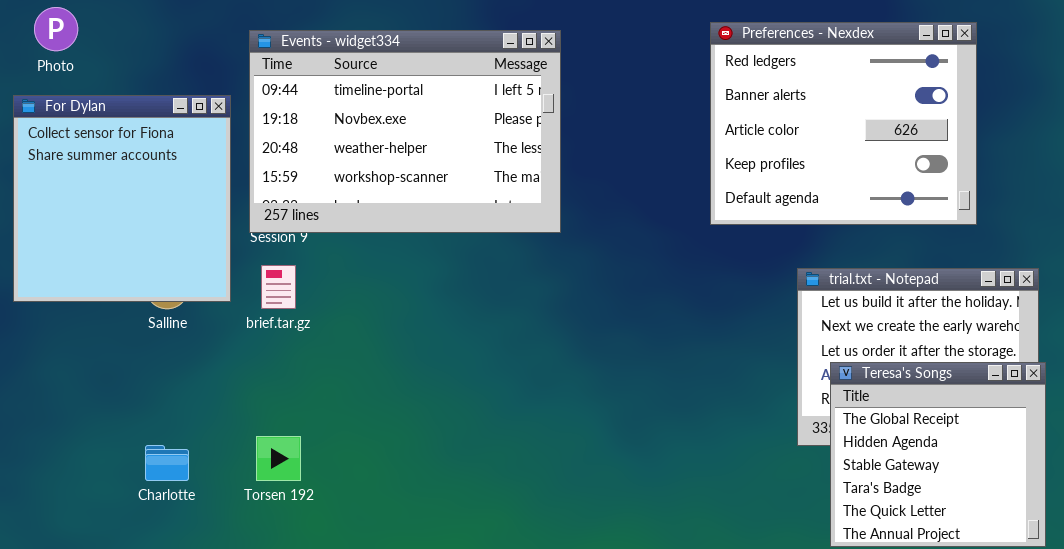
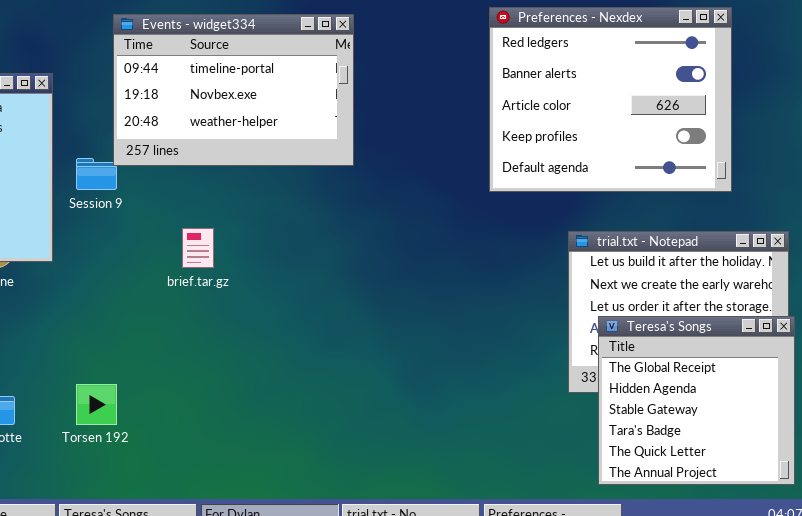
Events - widget334: [249,30,561,233] -> [113,14,354,166], resized
brief.tar.gz: [261,265,296,309] -> [182,228,214,268], moved

